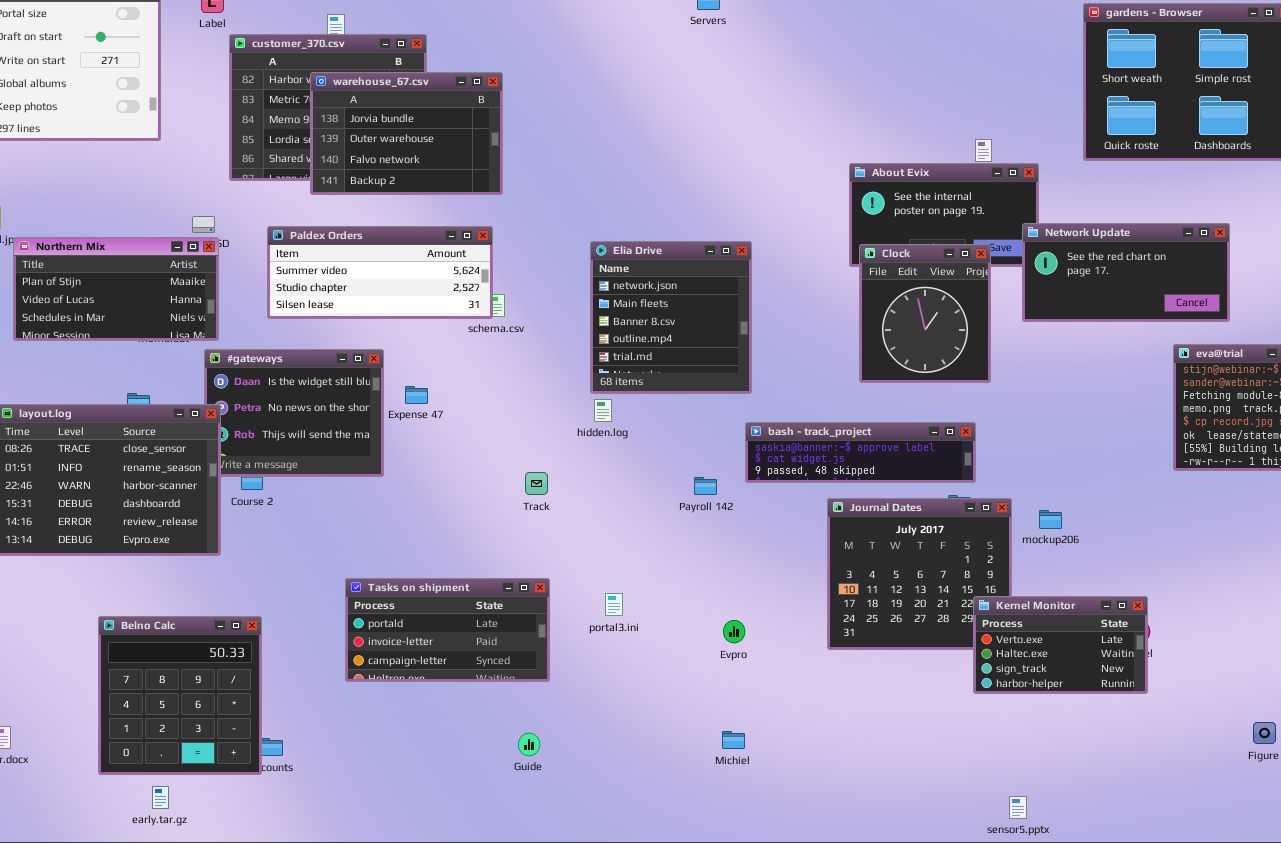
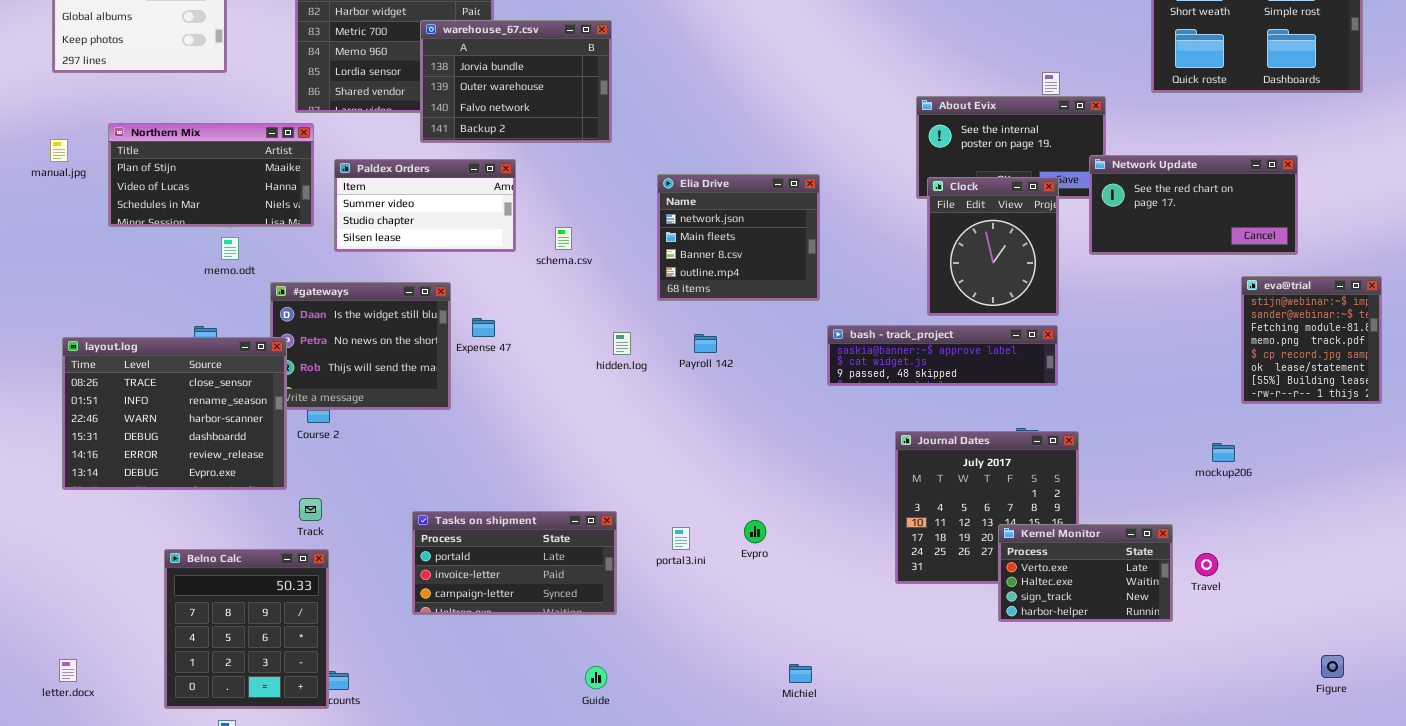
warehouse_67.csv: [310,72,503,195] -> [420,20,612,143], moved
Paldex Orders: [267,226,493,319] -> [334,159,516,252], resized
Northern Mix: [13,237,219,341] -> [108,123,314,227], moved
Elia Drive: [590,241,752,394] -> [657,174,820,301], resized
hidden.log: [594,399,612,422] -> [613,332,631,355], moved
bash - track_project: [745,422,976,483] -> [827,325,1058,386], moved
Track: [525,472,548,495] -> [299,498,322,521], moved
Payroll 142: [694,477,717,495] -> [694,334,717,353], moved
mockup206: [1039,510,1062,529] -> [1212,443,1235,462], moved
Kernel Monitor: [973,596,1148,694] -> [998,524,1173,622], moved
Evpro: [723,620,745,643] -> [744,520,766,543], moved

